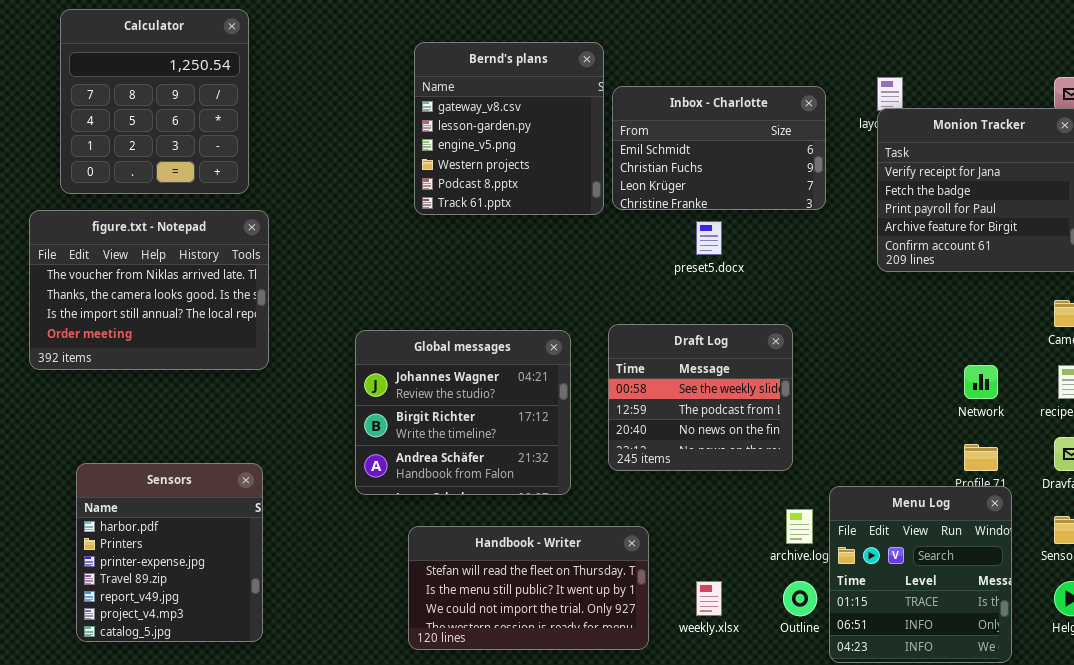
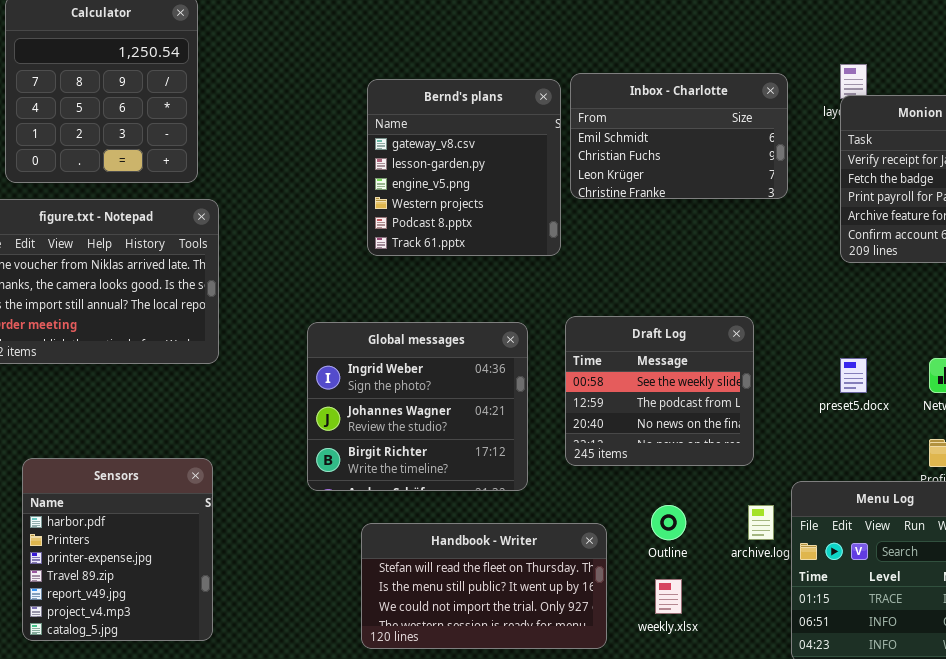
Bernd's plans: [414,42,604,215] -> [367,79,561,256], moved
preset5.docx: [696,221,722,255] -> [840,358,867,393], moved
Global messages: [355,330,571,495] -> [307,322,528,491], scrolled up 1 row
Outline: [783,581,817,616] -> [651,505,686,540], moved

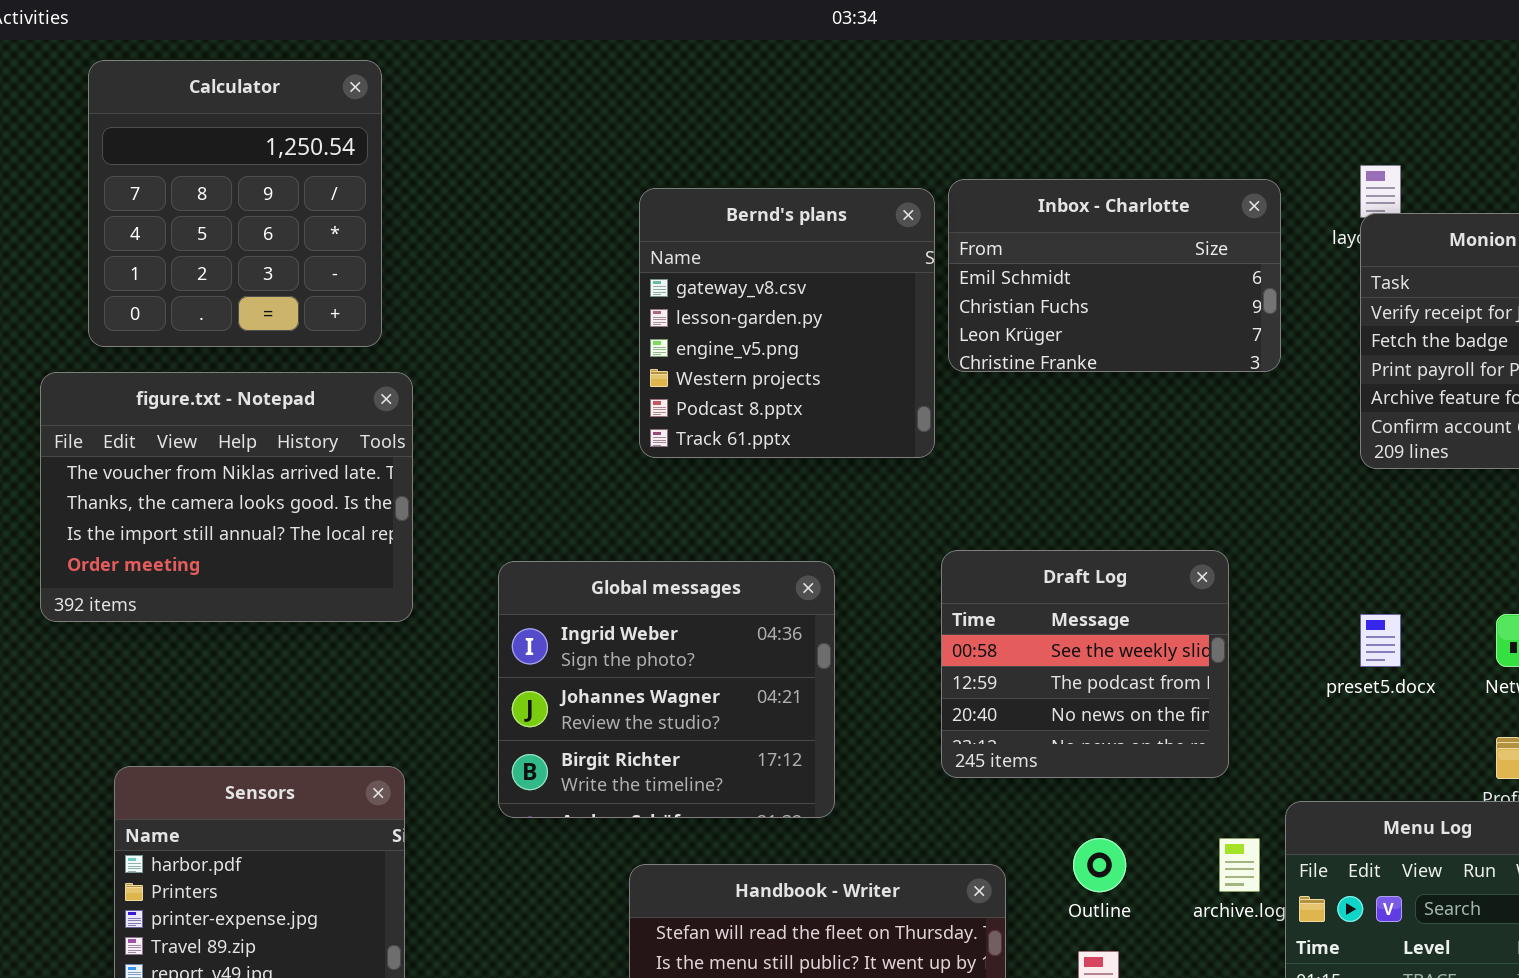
Global messages: [307,322,528,491] -> [498,561,835,818], moved

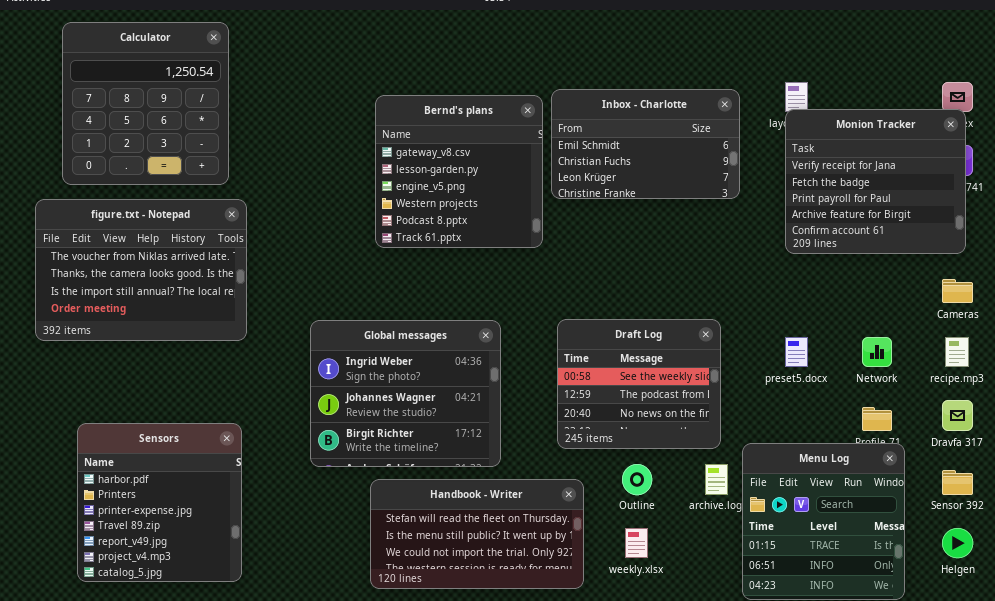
Draft Log: [941,550,1229,778] -> [557,319,721,449], moved
Global messages: [498,561,835,818] -> [310,320,501,467], moved

